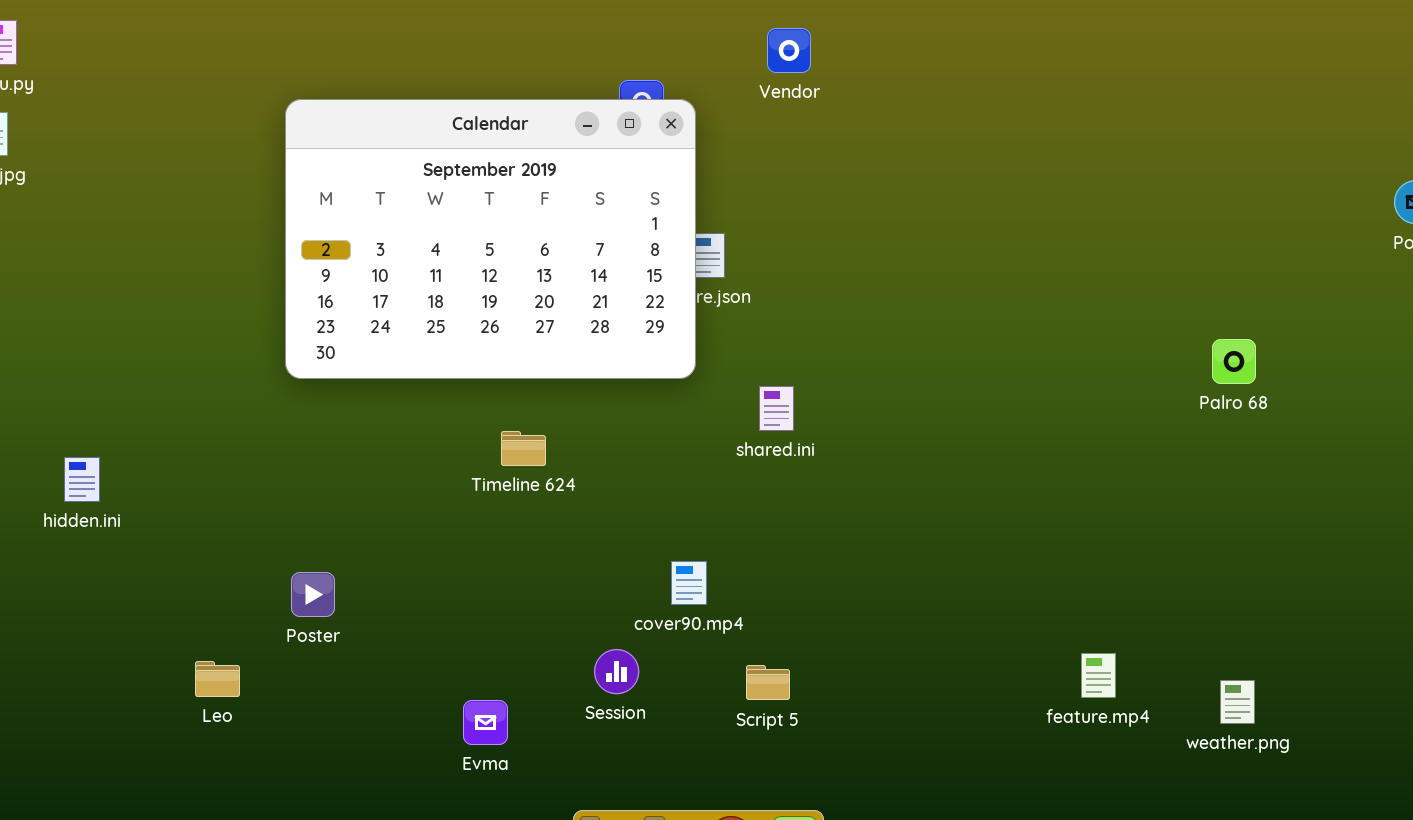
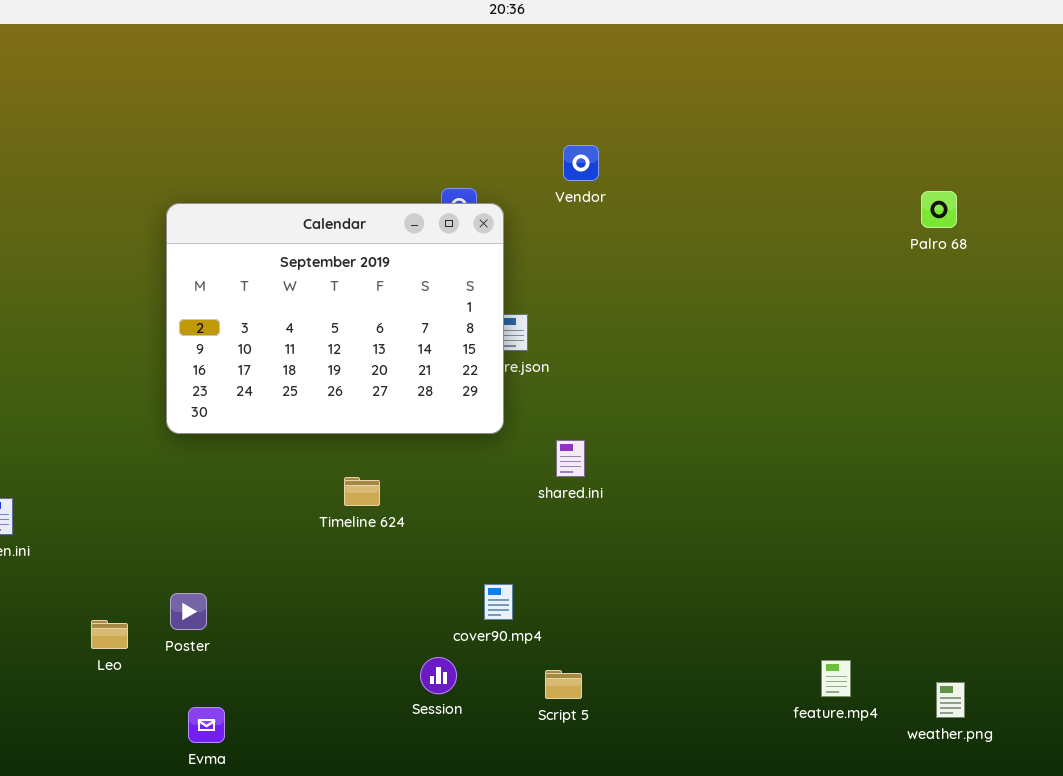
Palro 68: [1212,339,1256,384] -> [921,191,957,228], moved
Leo: [195,661,240,697] -> [91,620,128,649], moved
Evma: [463,700,508,745] -> [188,707,225,743], moved

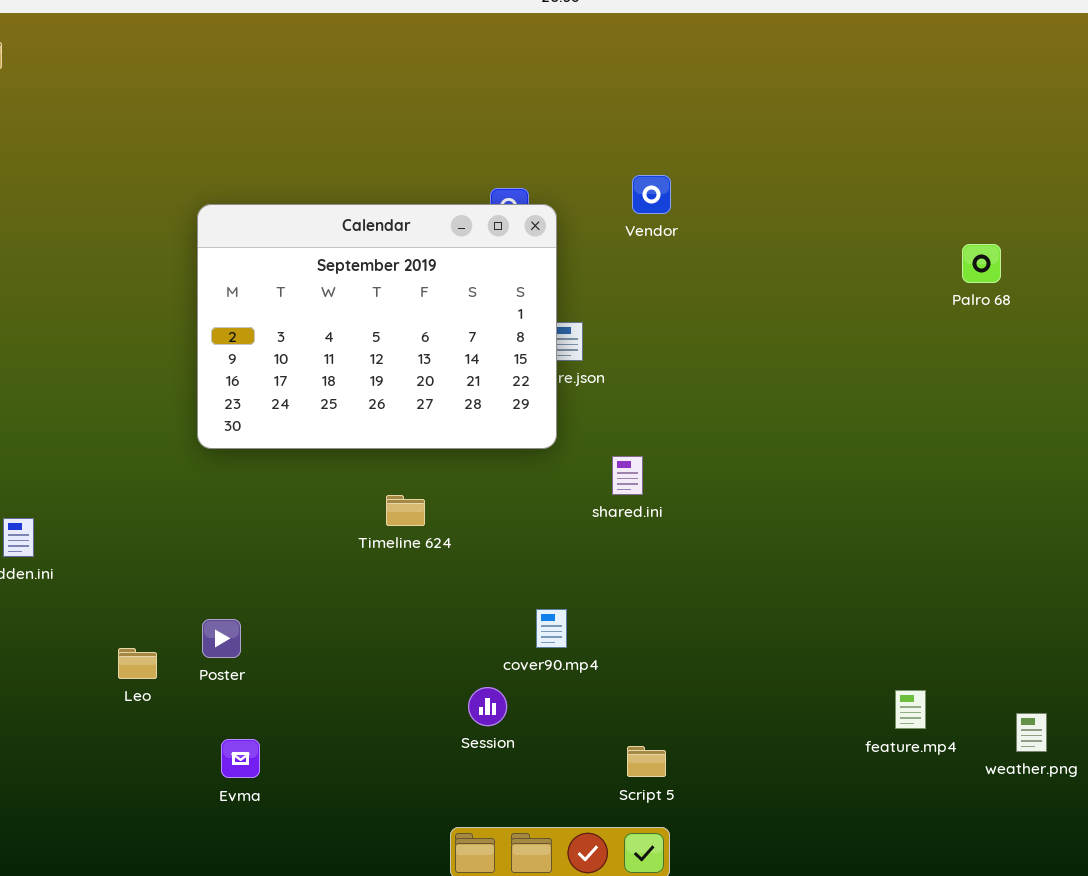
Vendor: [563,145,599,181] -> [632,175,671,214], moved
Palro 68: [921,191,957,228] -> [962,244,1001,283], moved
Script 5: [545,670,582,699] -> [627,746,666,777], moved

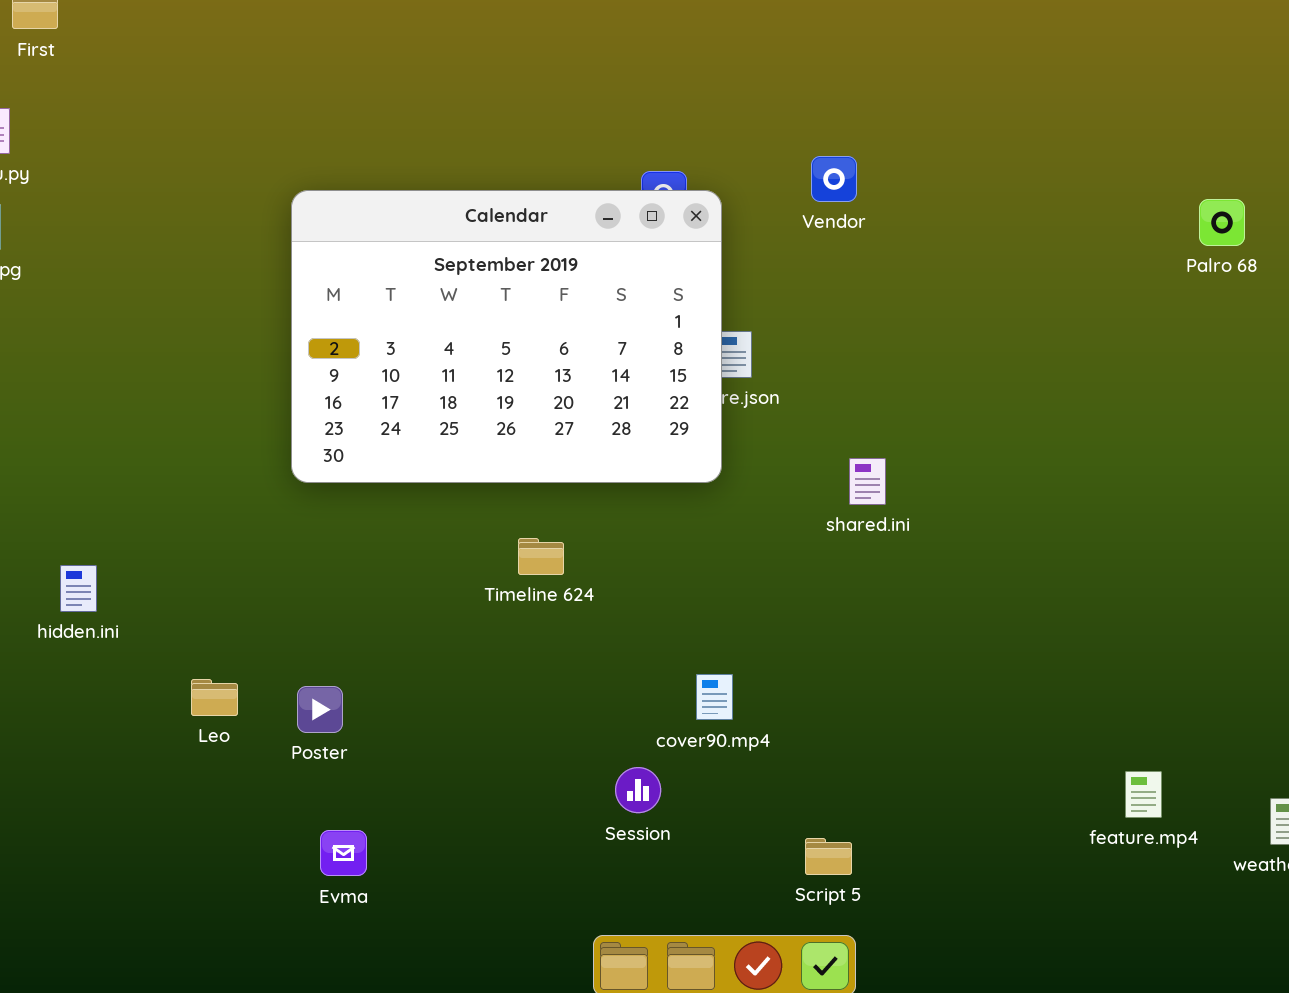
Palro 68: [962,244,1001,283] -> [1199,199,1245,246], moved
shared.ini: [612,456,643,495] -> [849,458,886,505], moved
Leo: [118,648,157,679] -> [191,679,238,716], moved

